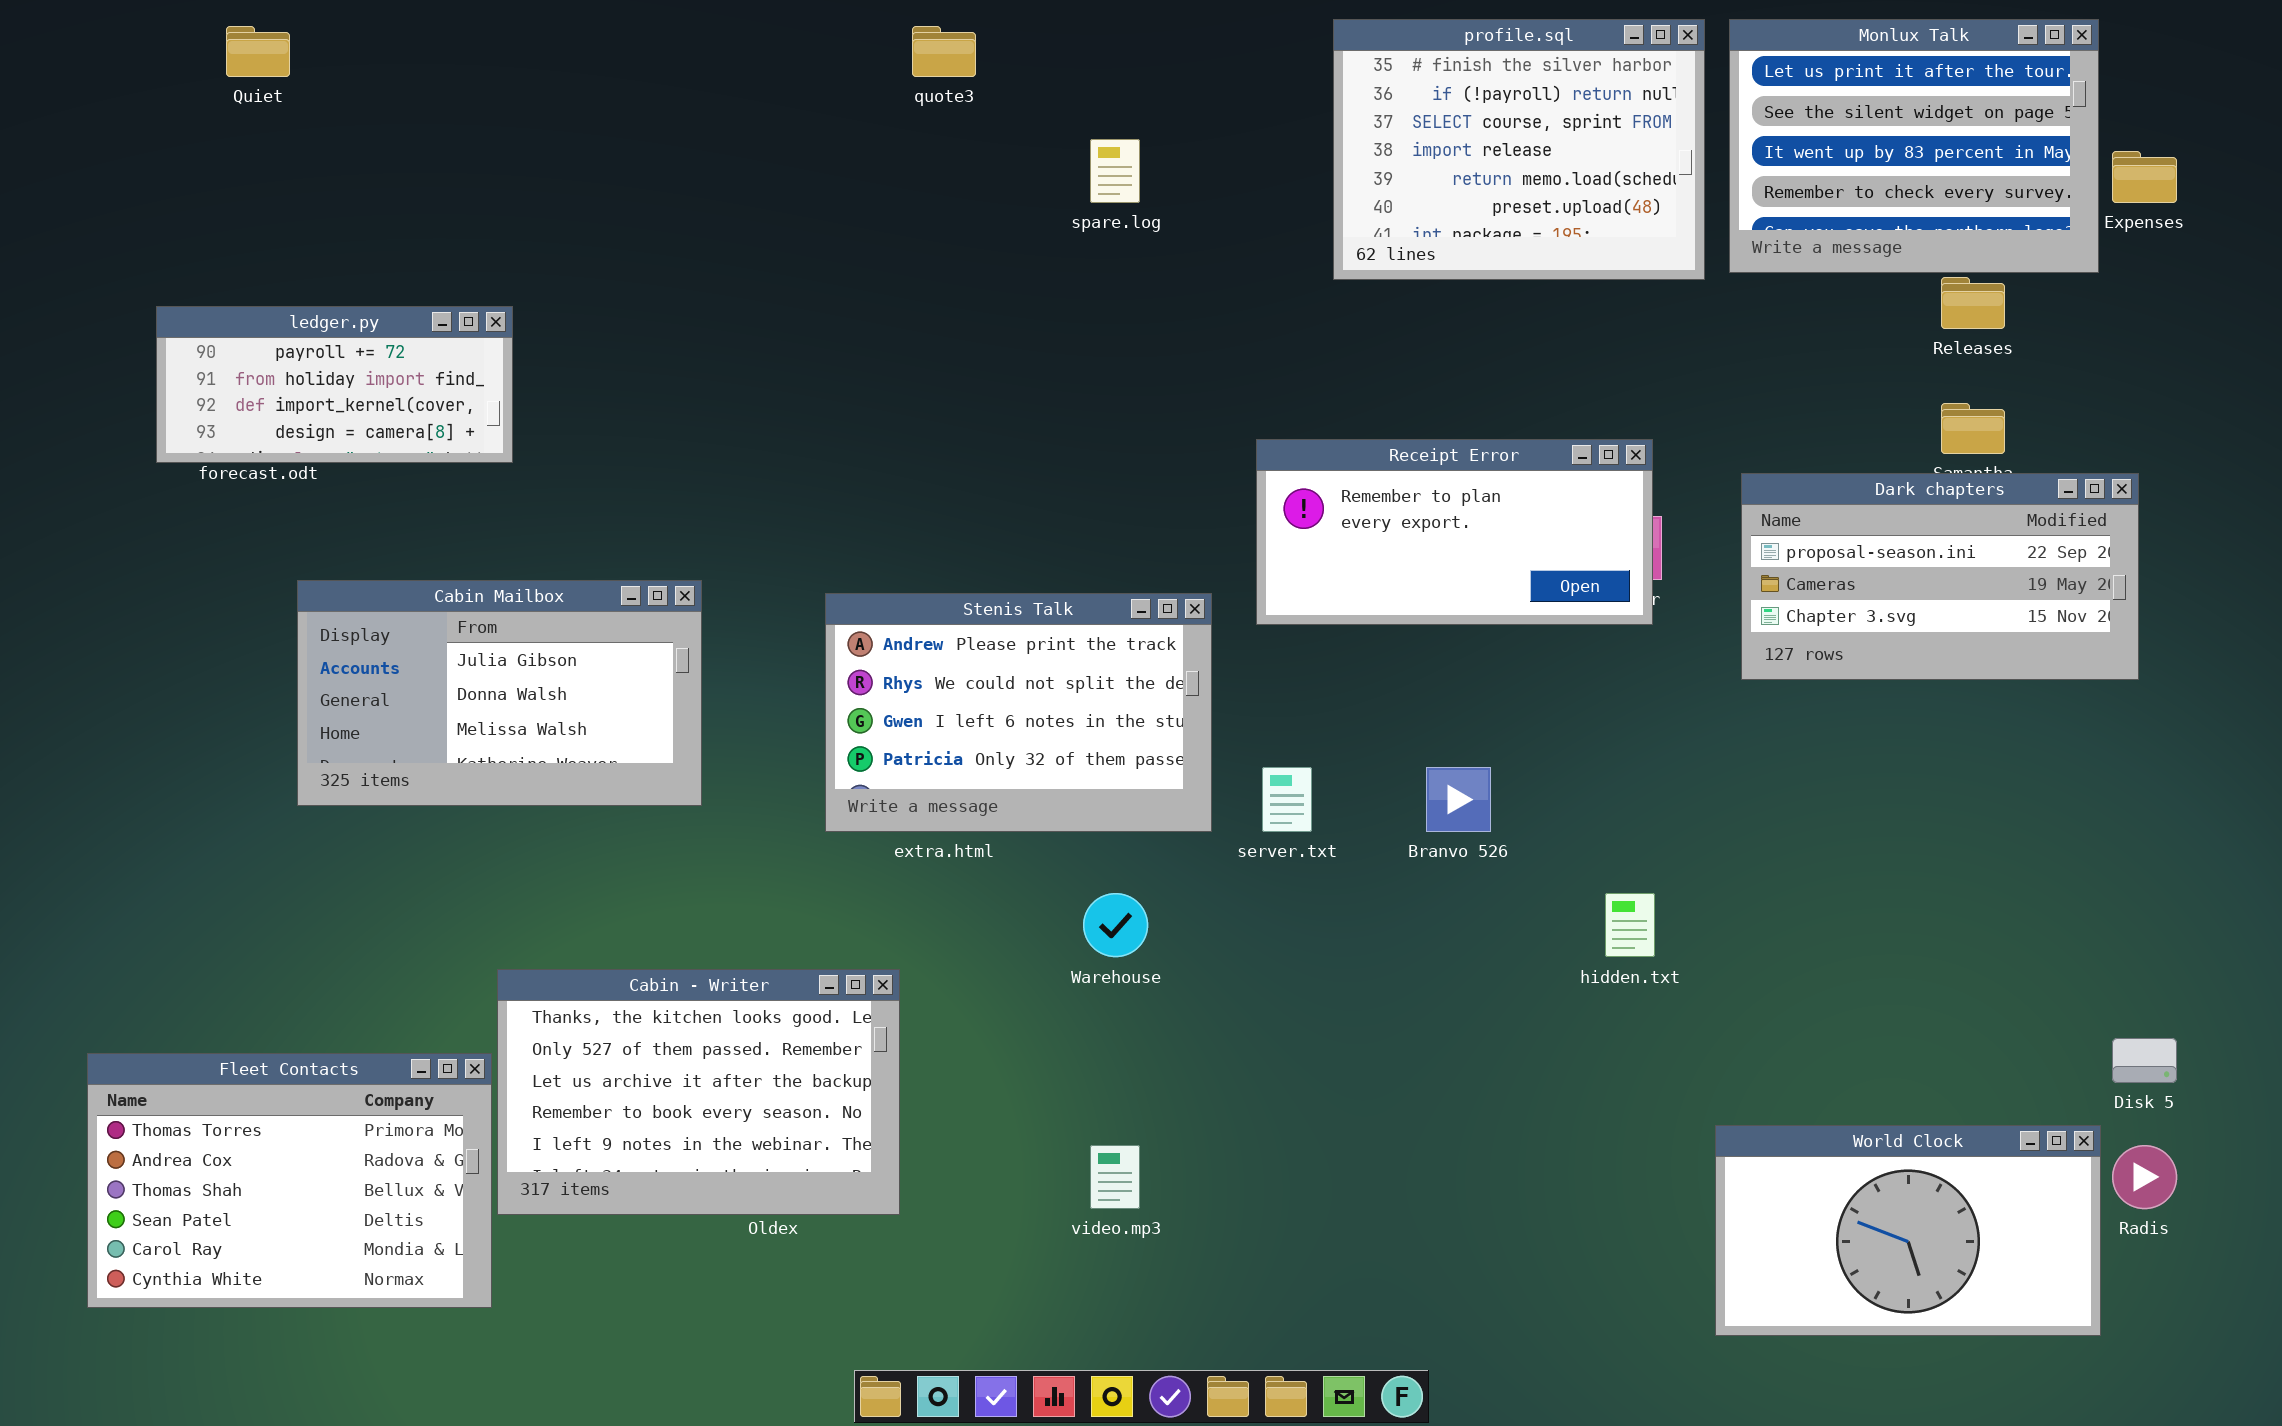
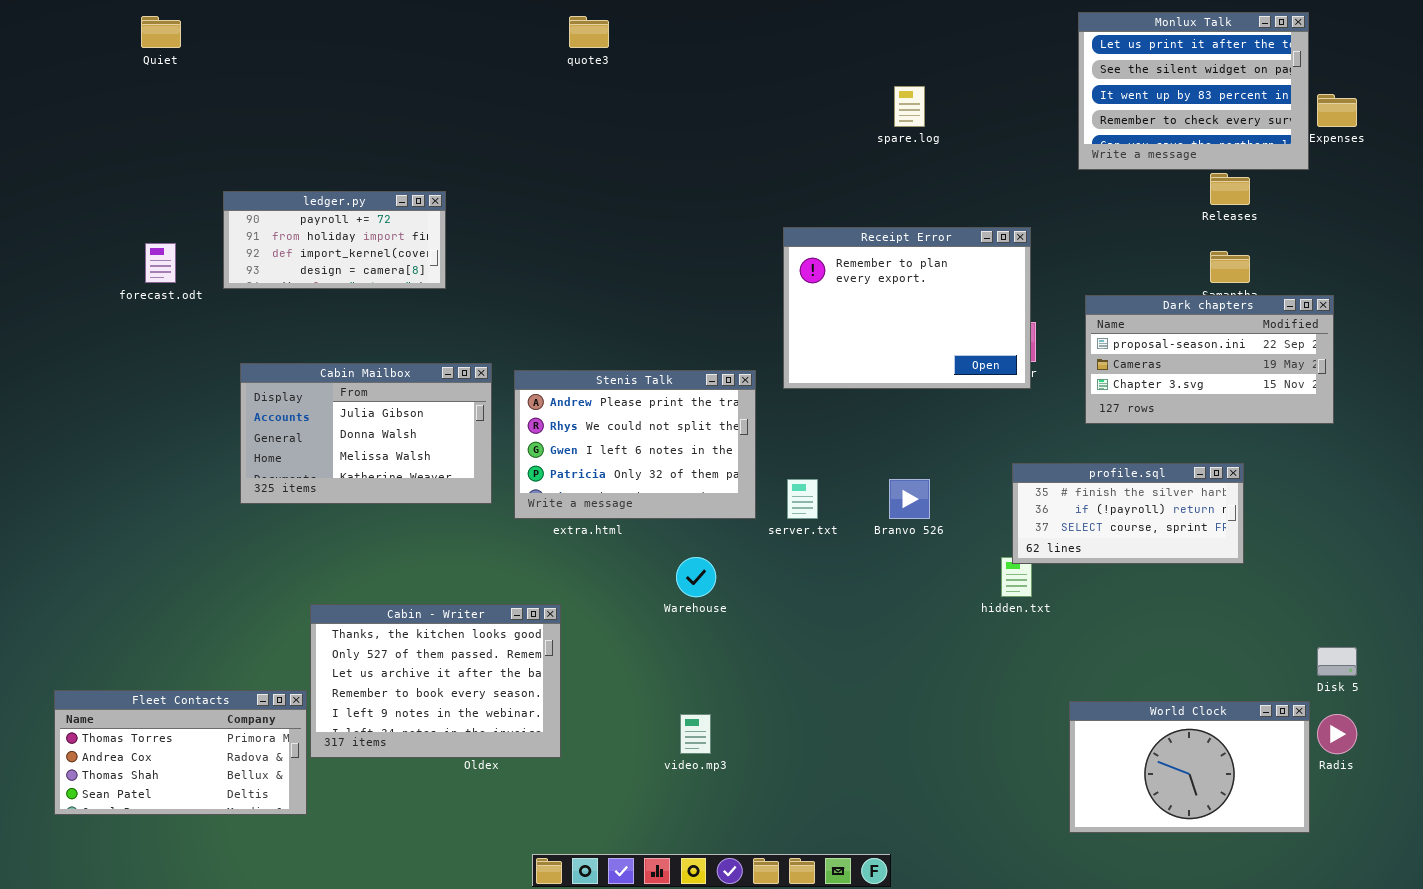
profile.sql: [1333,19,1705,280] -> [1012,463,1244,564], moved, resized
spare.log: [1090,139,1140,203] -> [894,86,925,127], moved
ledger.py: [156,306,513,463] -> [223,191,446,289], moved
Receipt Error: [1256,439,1653,625] -> [783,227,1031,389], resized
Cabin Mailbox: [297,580,702,806] -> [240,363,492,504], moved
Fleet Contacts: [87,1053,492,1308] -> [54,690,307,815], resized

